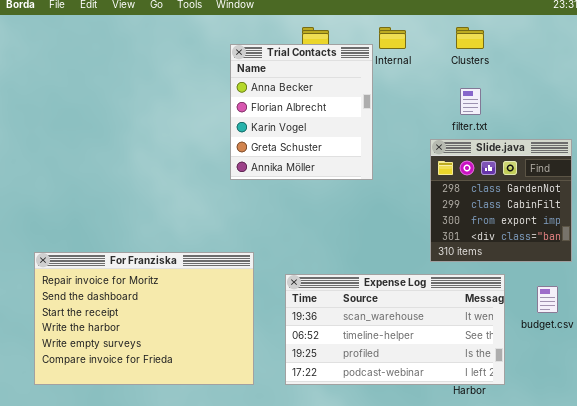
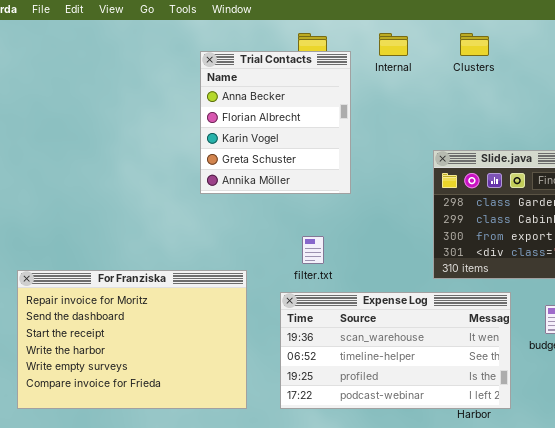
Trial Contacts: [230,44,373,180] -> [200,51,351,194], moved
filter.txt: [460,88,481,115] -> [302,236,324,264], moved

